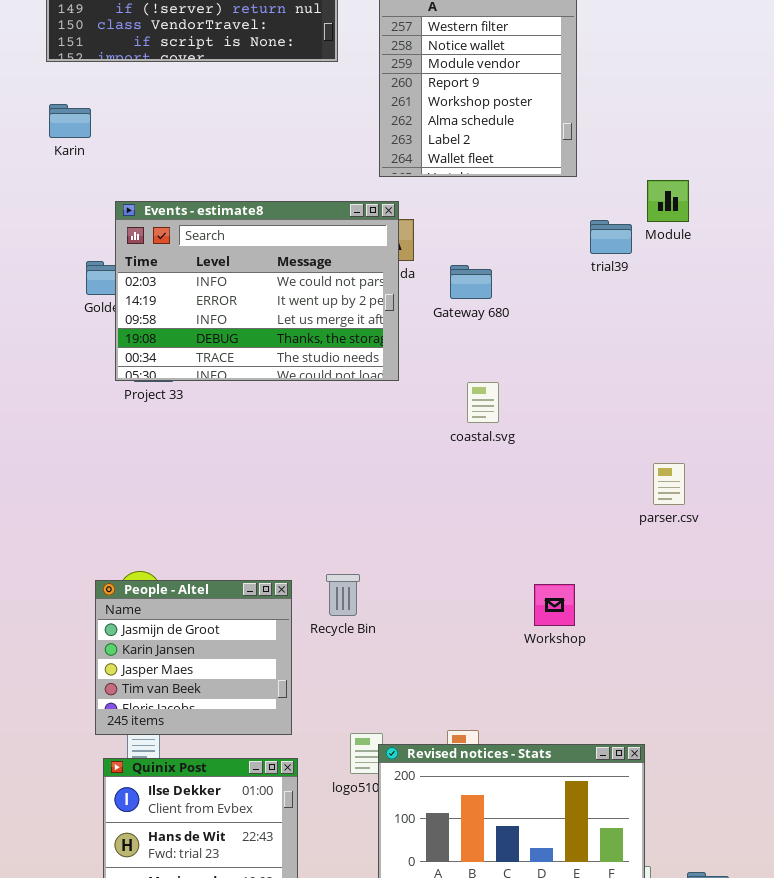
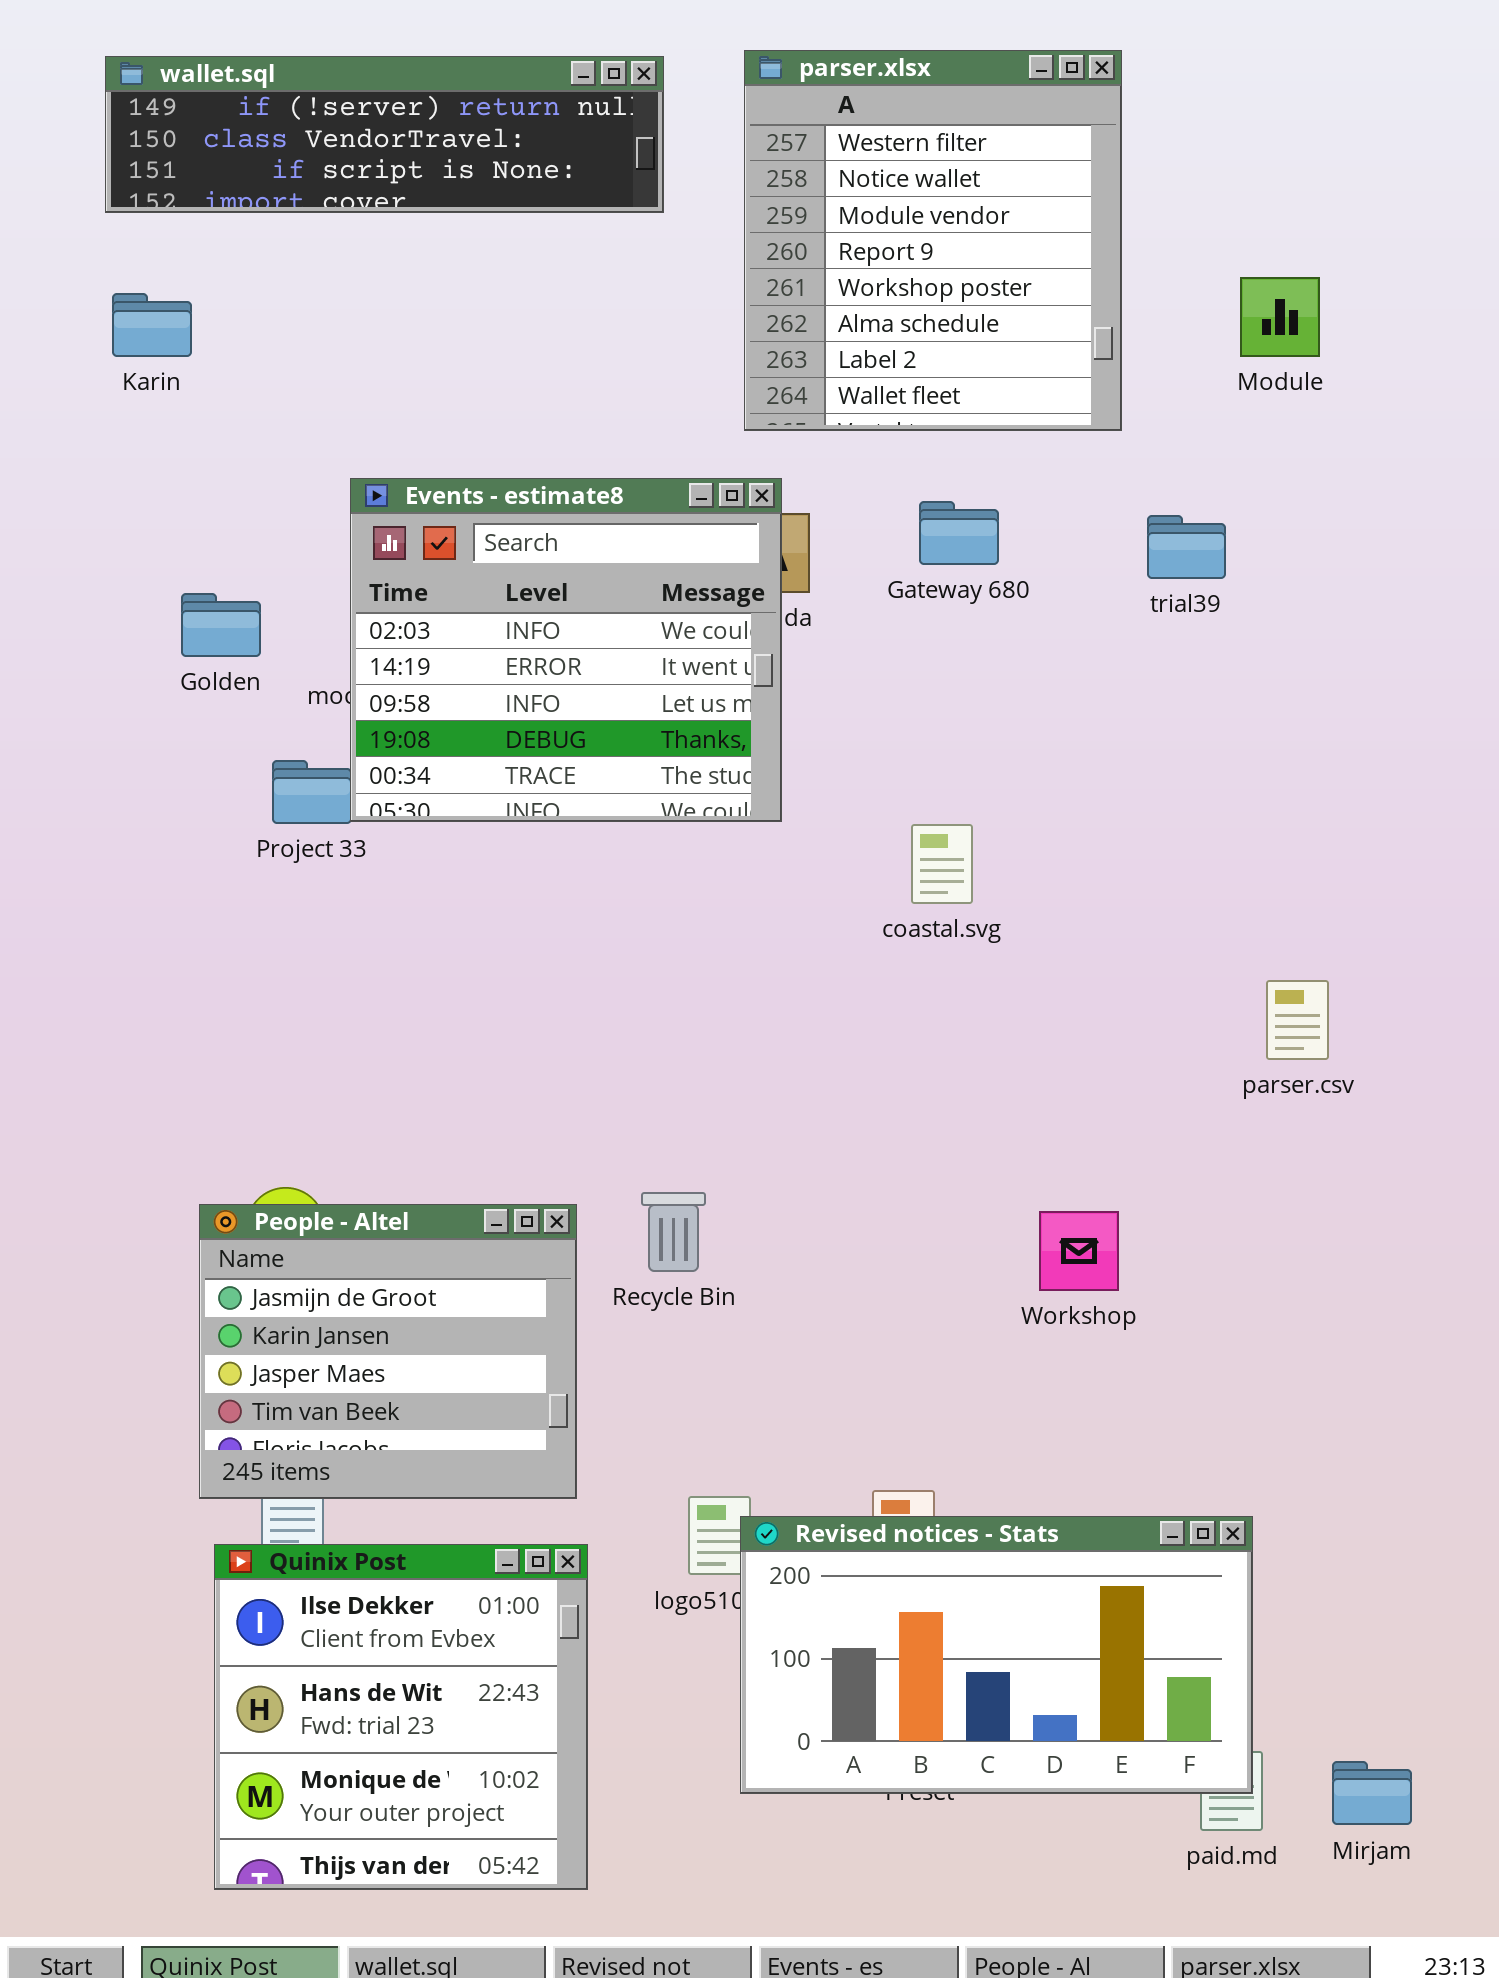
Module: [647,180,689,222] -> [1240,277,1320,357], moved
Events - estimate8: [115,201,399,381] -> [350,478,782,822], resized
Gateway 680: [450,265,492,299] -> [919,501,999,565], moved

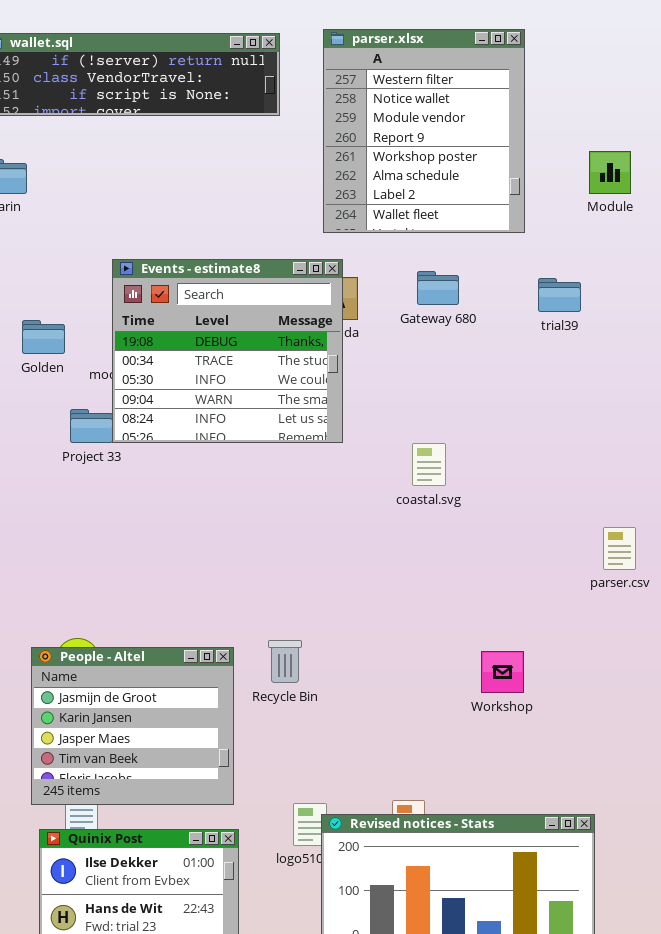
Events - estimate8: [350,478,782,822] -> [112,259,343,443], scrolled down 3 rows

